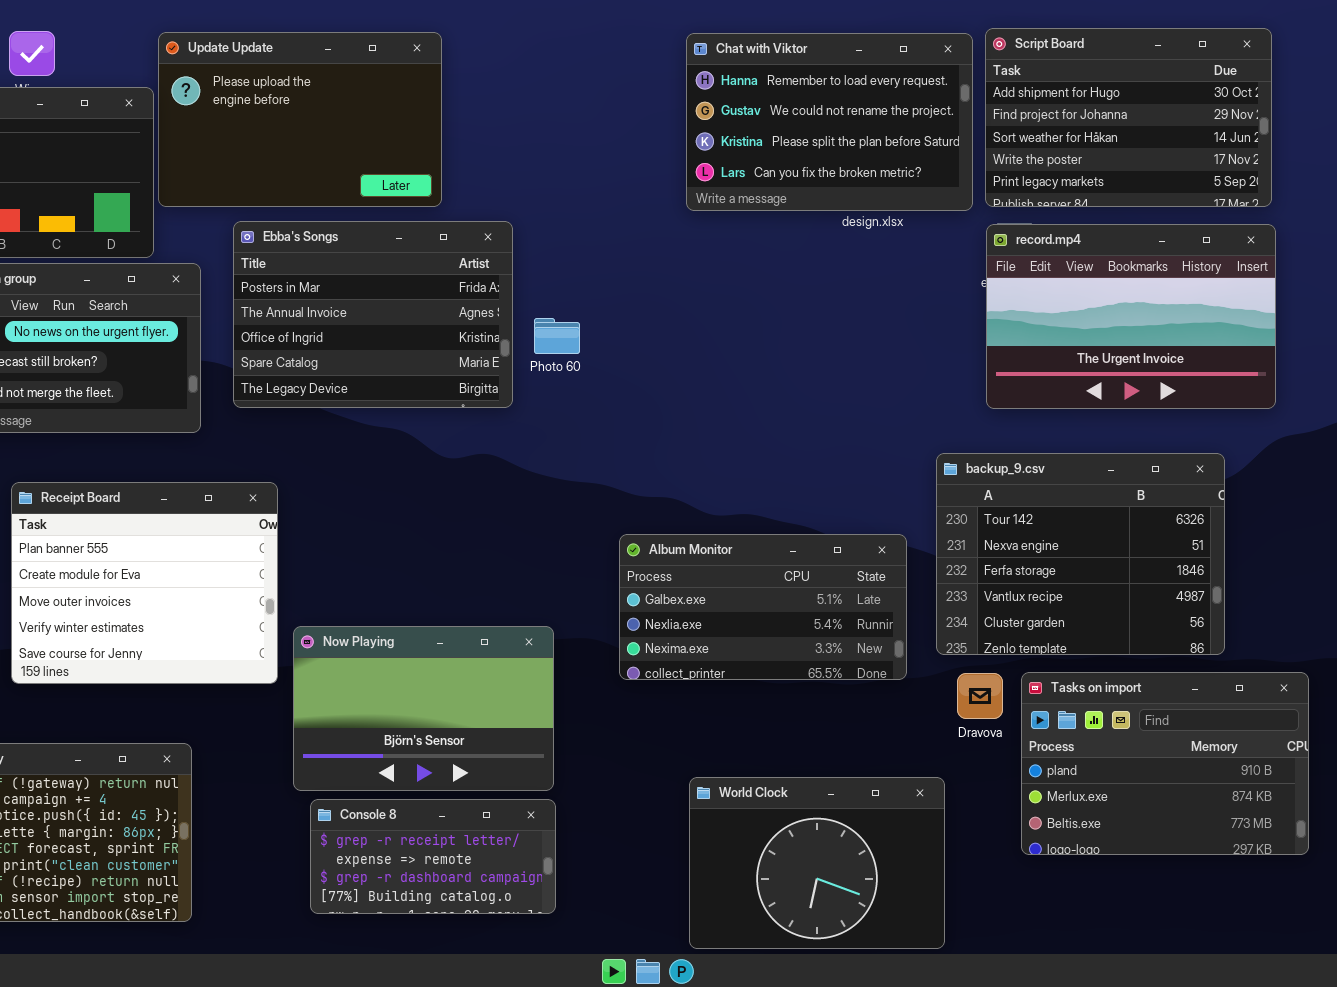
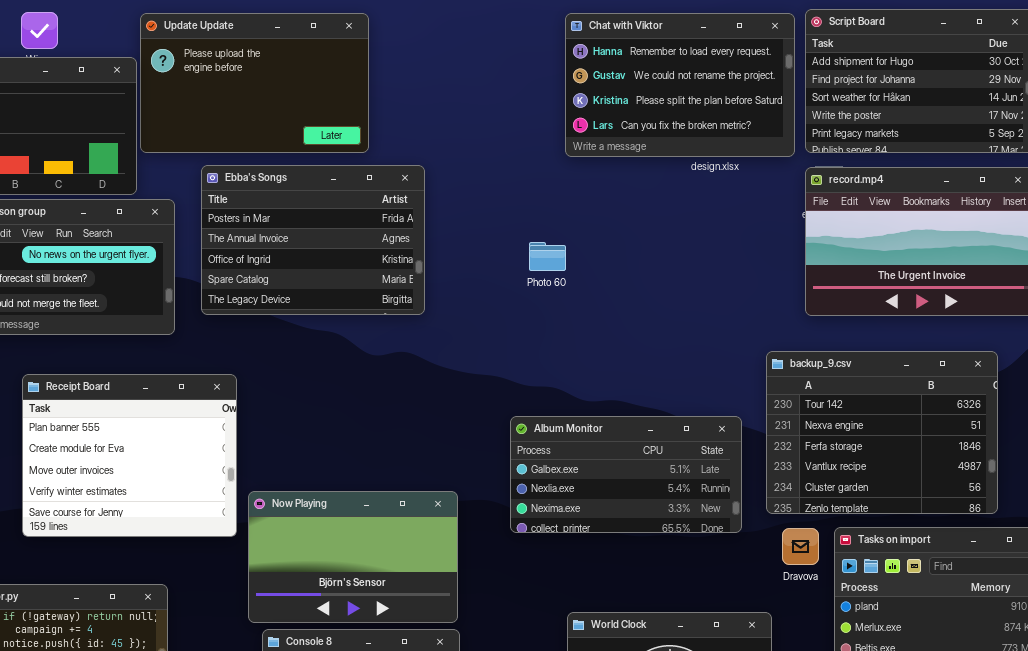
Photo 60: [534,318,580,354] -> [529,242,566,271], moved

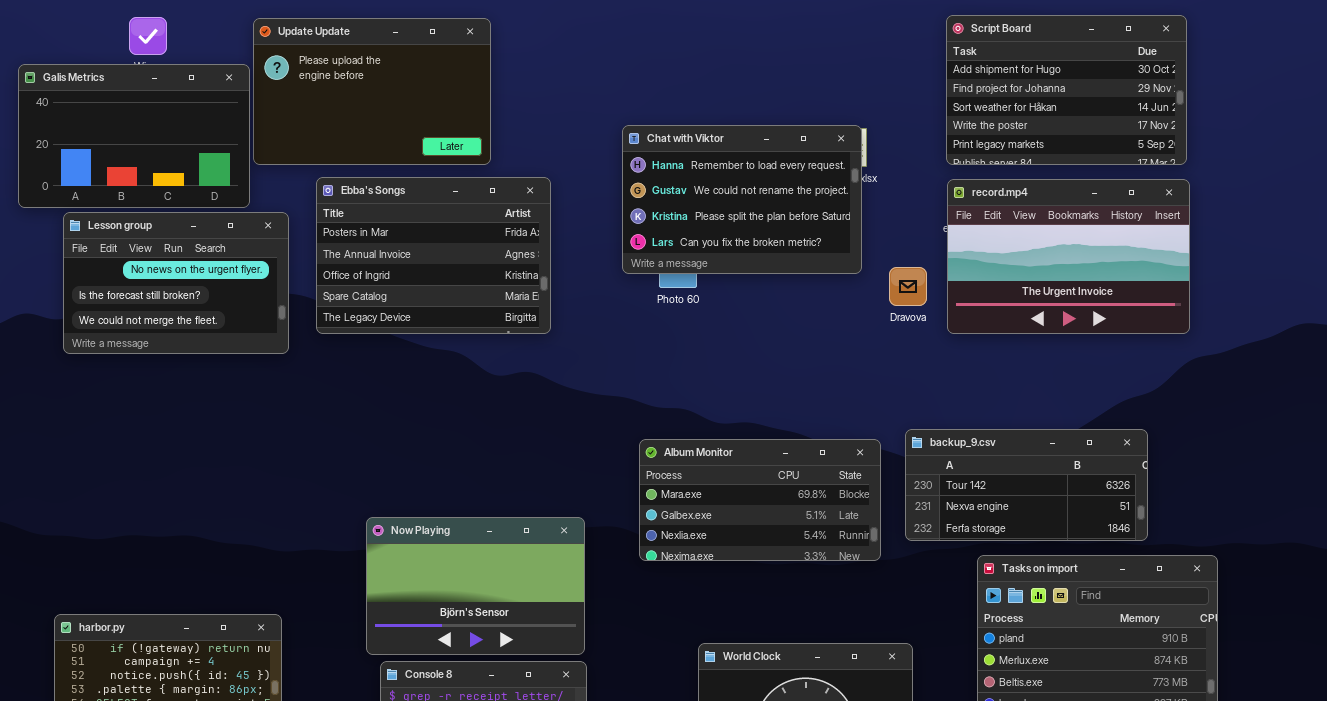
Chat with Viktor: [565,13,795,157] -> [622,125,862,274], moved
backup_9.csv: [766,351,998,514] -> [905,429,1148,541], resized
Receipt Board: [22,374,237,537] -> none, closed
Album Monitor: [510,416,742,533] -> [639,439,881,561], scrolled up 1 row
Dravova: [782,528,819,565] -> [889,267,927,306], moved

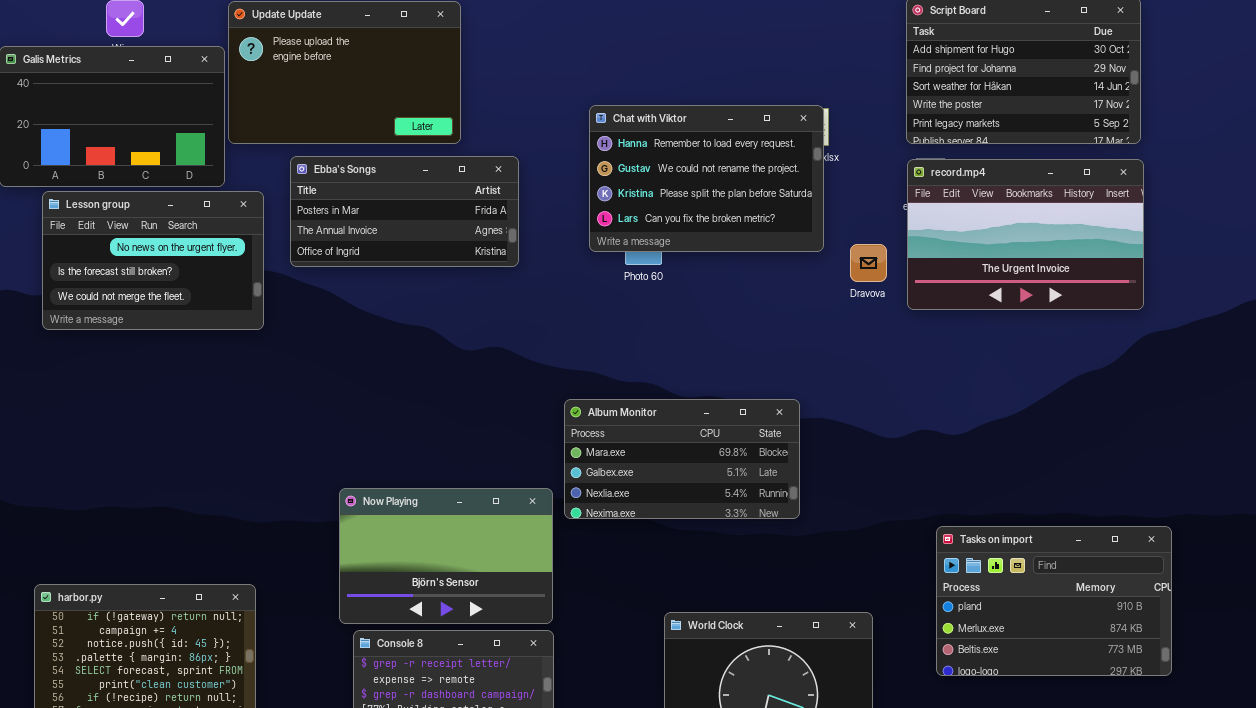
Ebba's Songs: [316,177,551,334] -> [290,156,519,267], resized
backup_9.csv: [905,429,1148,541] -> none, closed
Album Monitor: [639,439,881,561] -> [564,399,800,519], moved

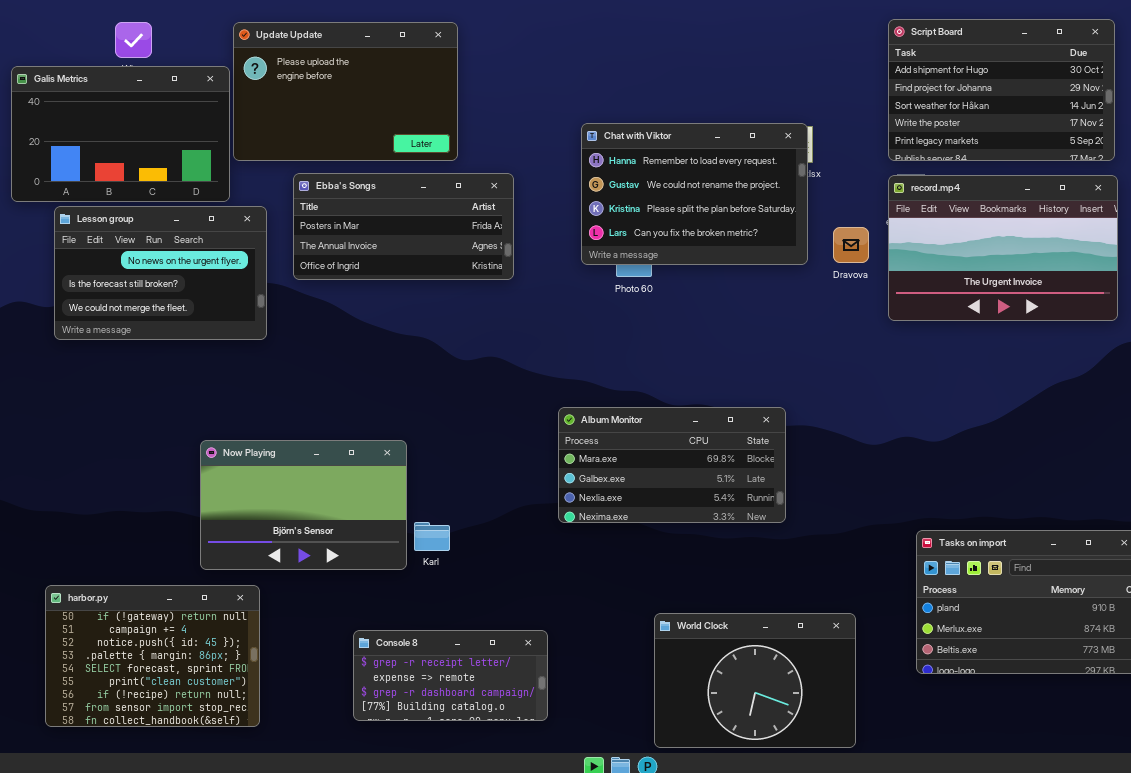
Dravova: [850,244,887,282] -> [833,227,869,263], moved
Now Playing: [339,488,553,624] -> [200,440,407,570], moved

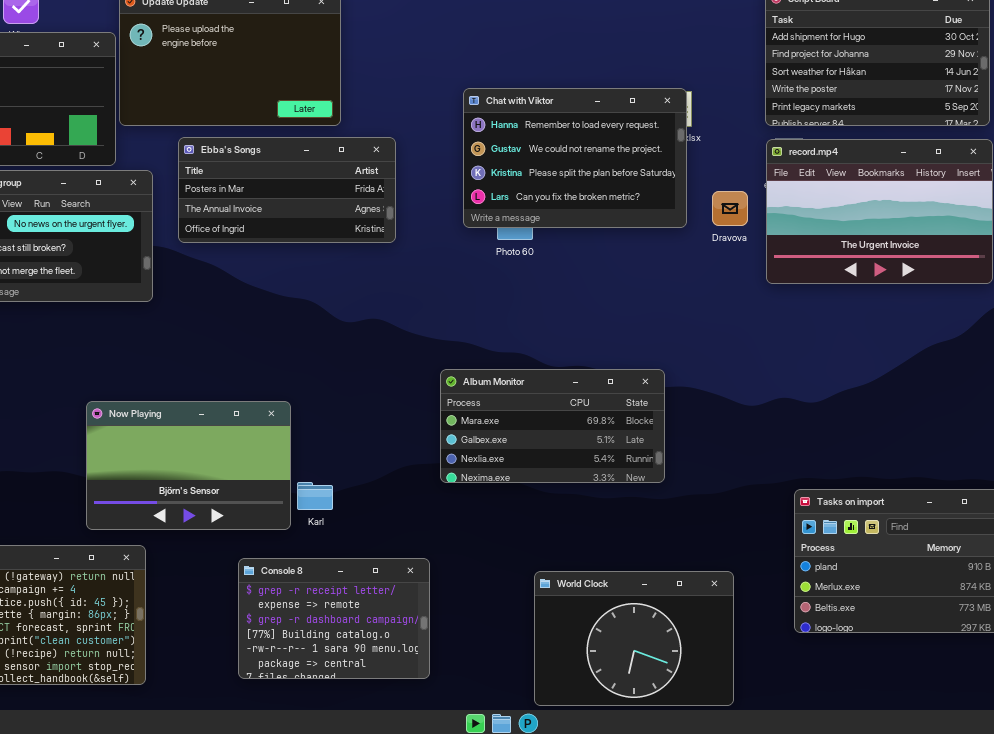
Console 8: [353,630,548,721] -> [238,558,430,679], resized

